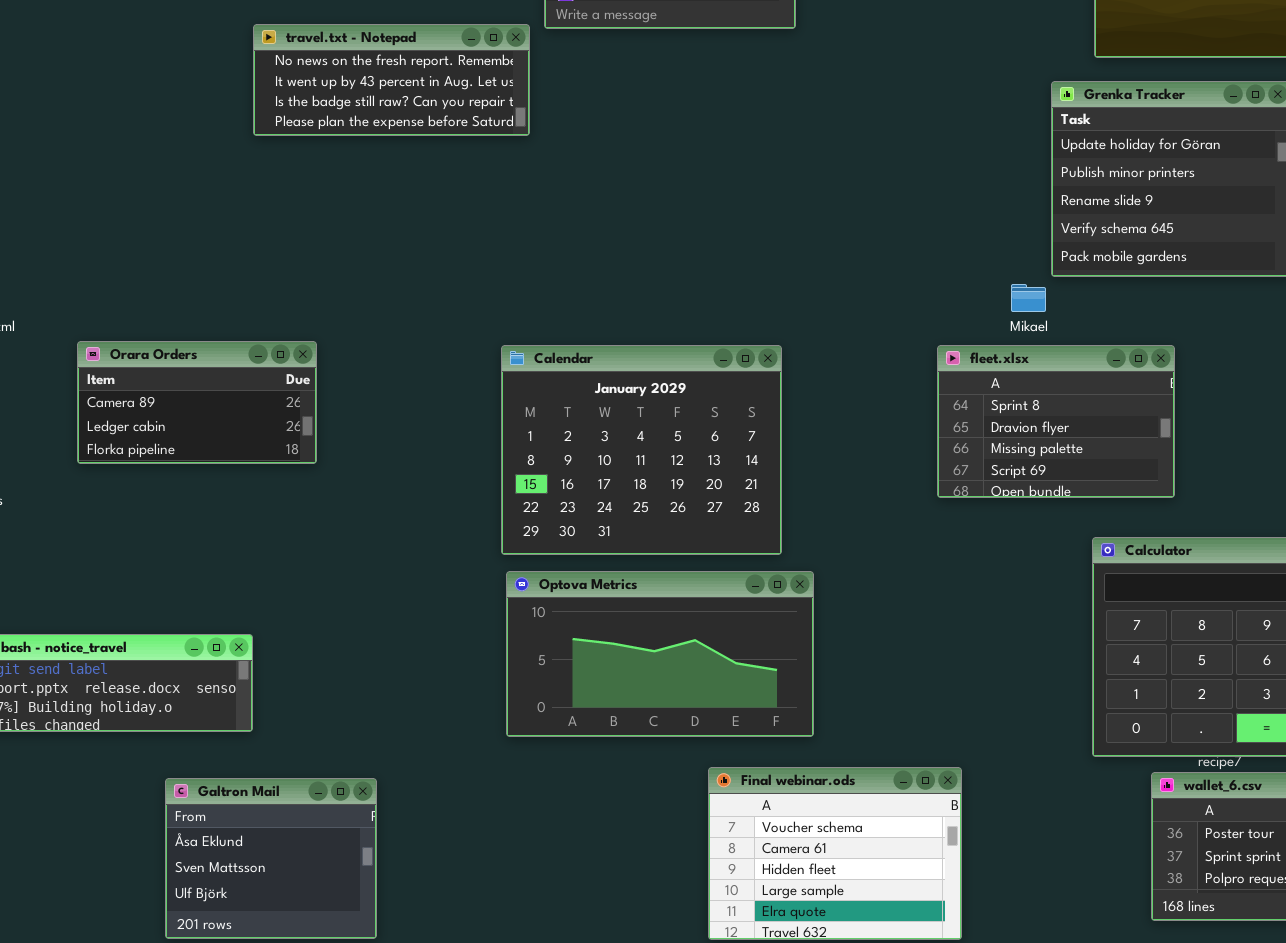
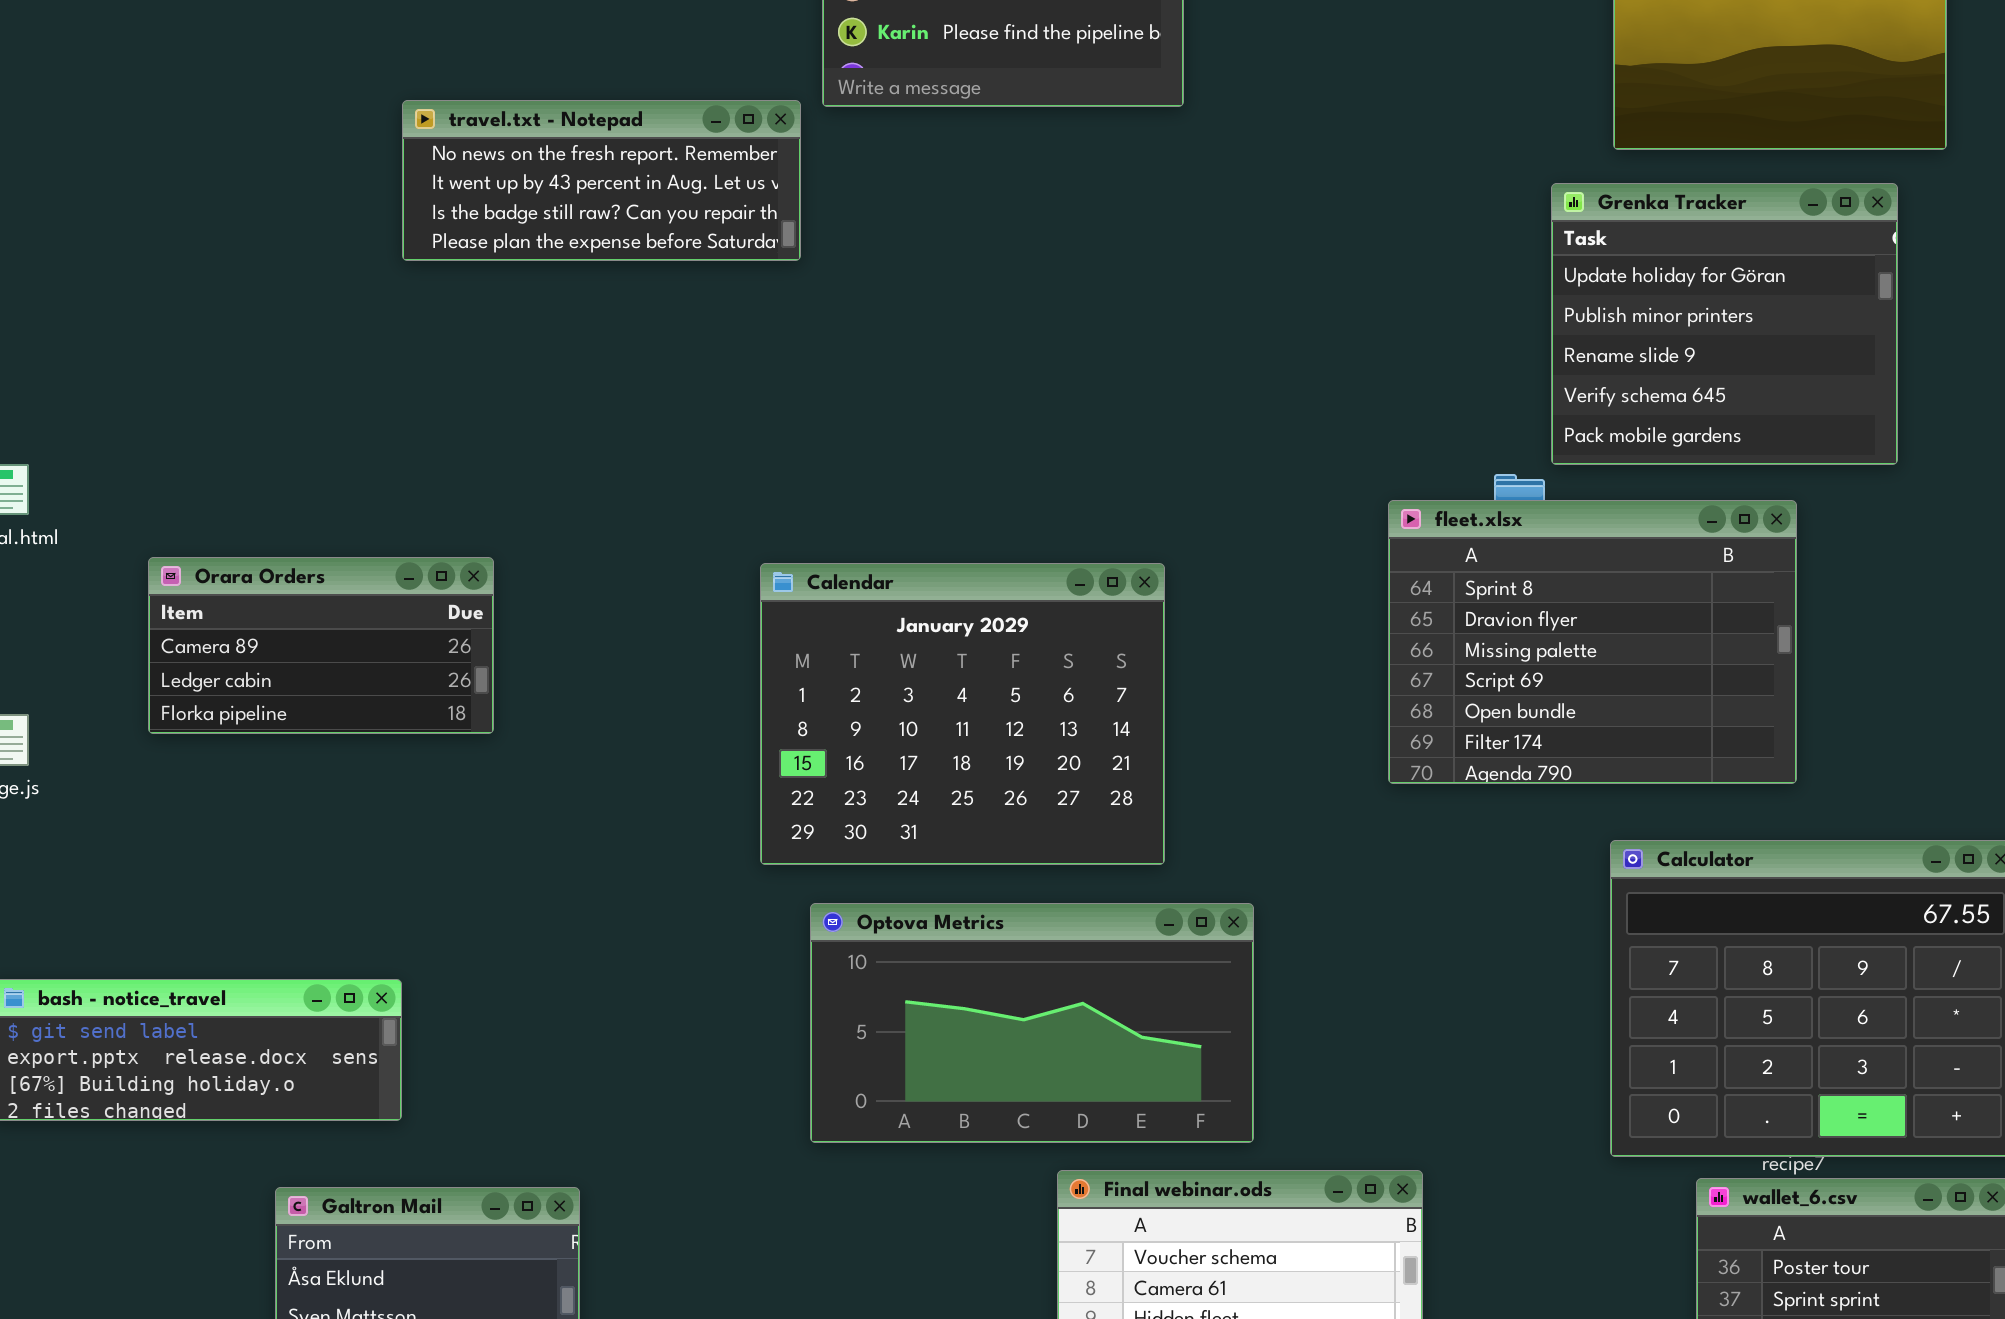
fleet.xlsx: [937,345,1175,498] -> [1388,500,1797,784], resized
Optova Metrics: [506,571,814,737] -> [810,903,1254,1143], moved

